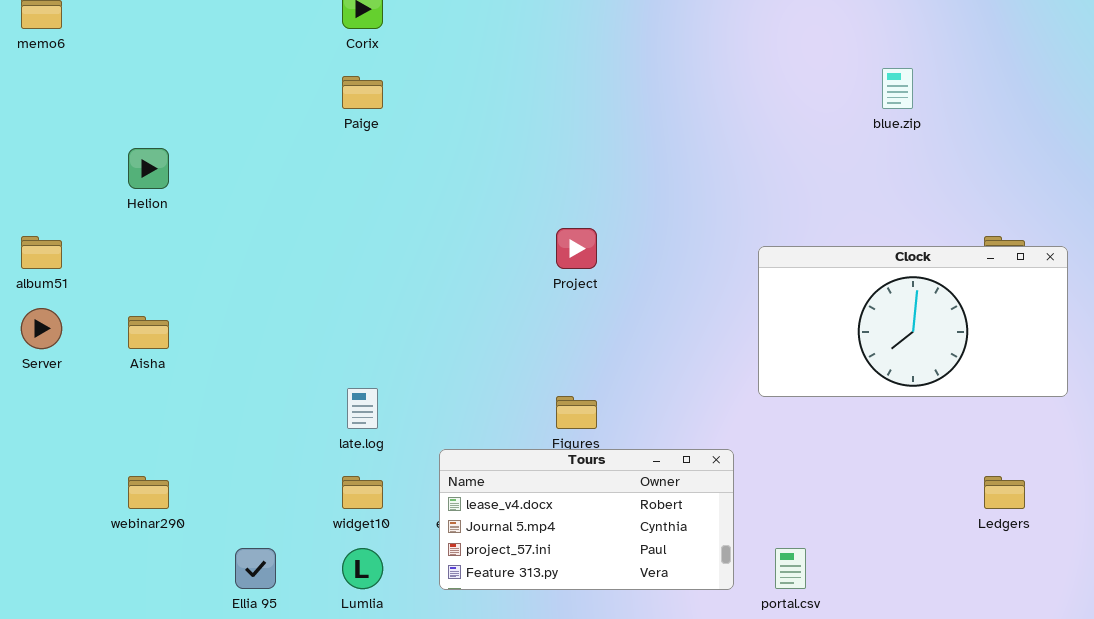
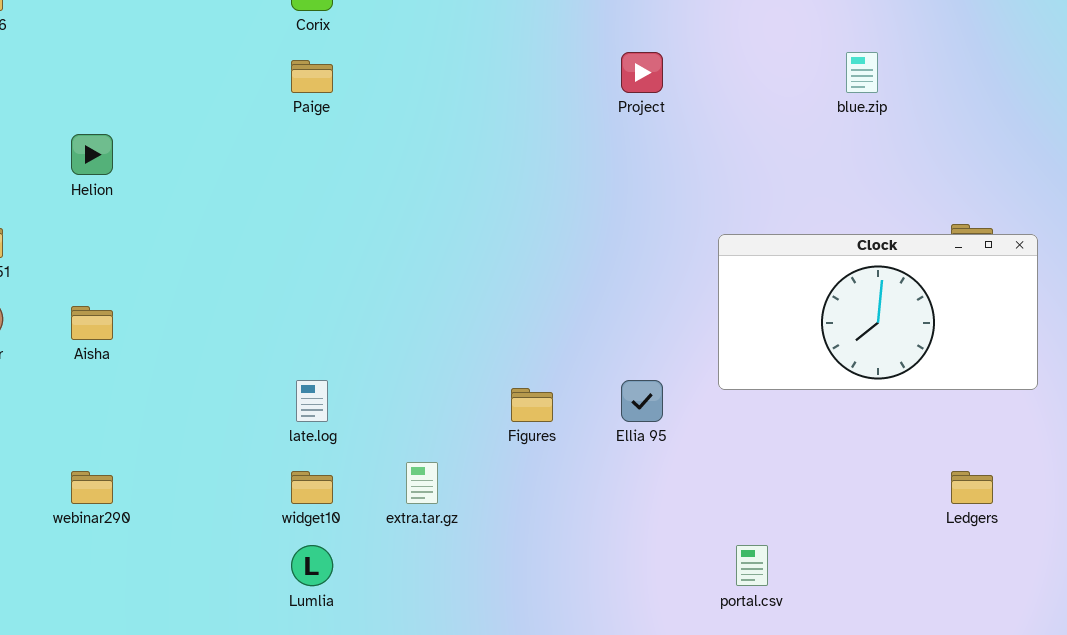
Project: [556,228,597,269] -> [621,52,663,93], moved
Tours: [439,449,734,590] -> none, closed
Ellia 95: [235,548,276,589] -> [621,380,663,422], moved

